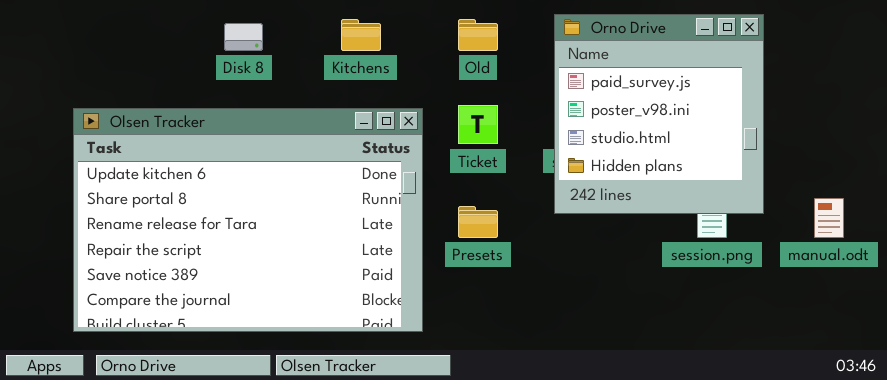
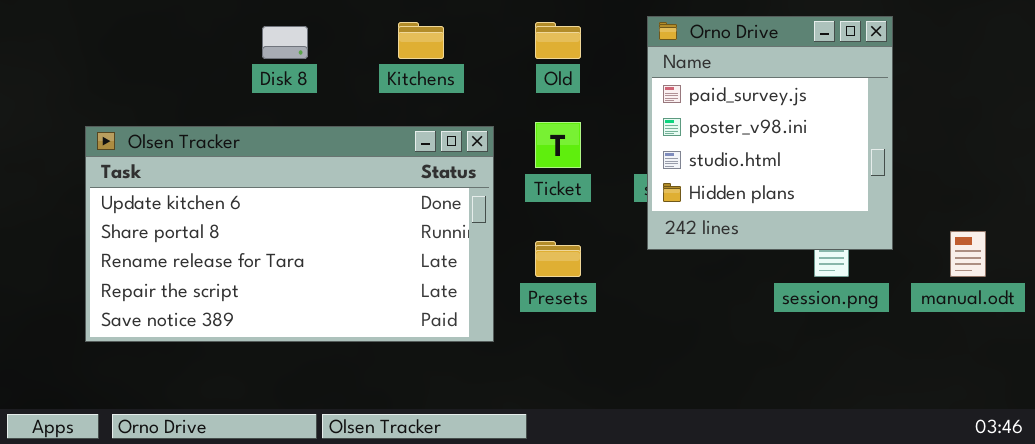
Olsen Tracker: [73,108,423,332] -> [85,126,494,342], resized

